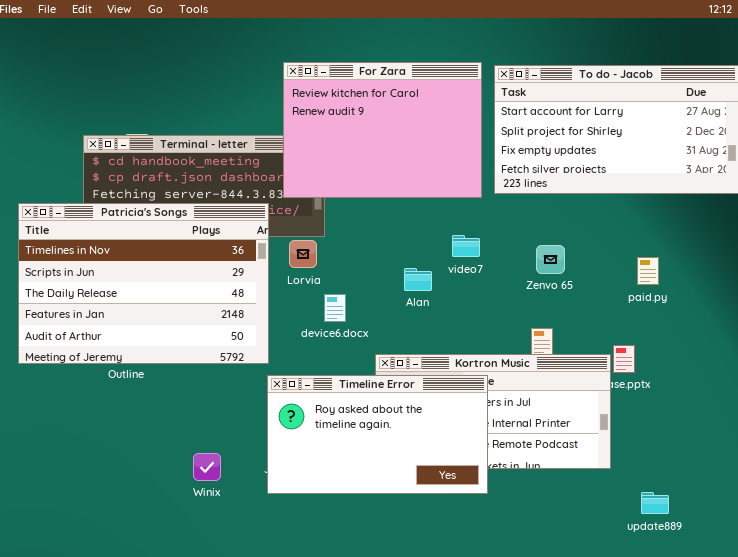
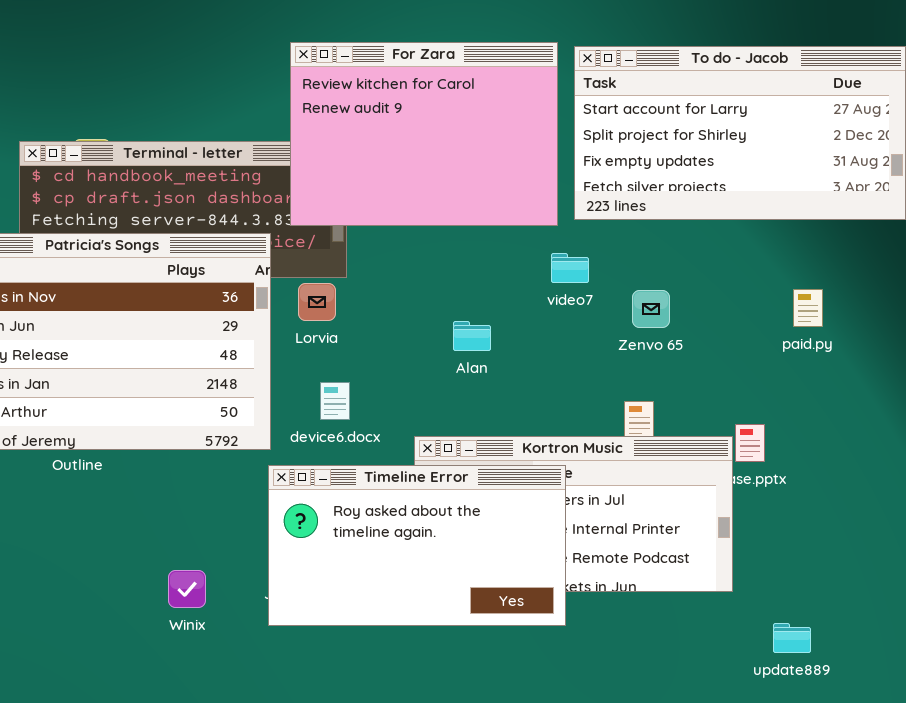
video7: [452,235,480,257] -> [551,253,589,283], moved
paid.py: [637,257,659,285] -> [793,289,823,327], moved
device6.docx: [324,294,346,322] -> [320,382,350,420], moved

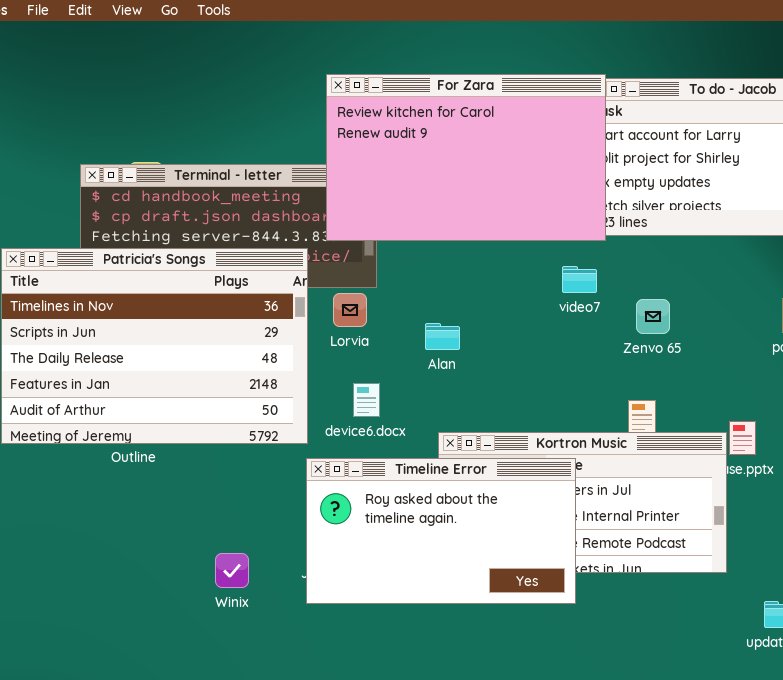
For Zara: [290,42,558,226] -> [326,74,606,241], resized
Alan: [453,321,491,351] -> [425,323,460,350], moved

